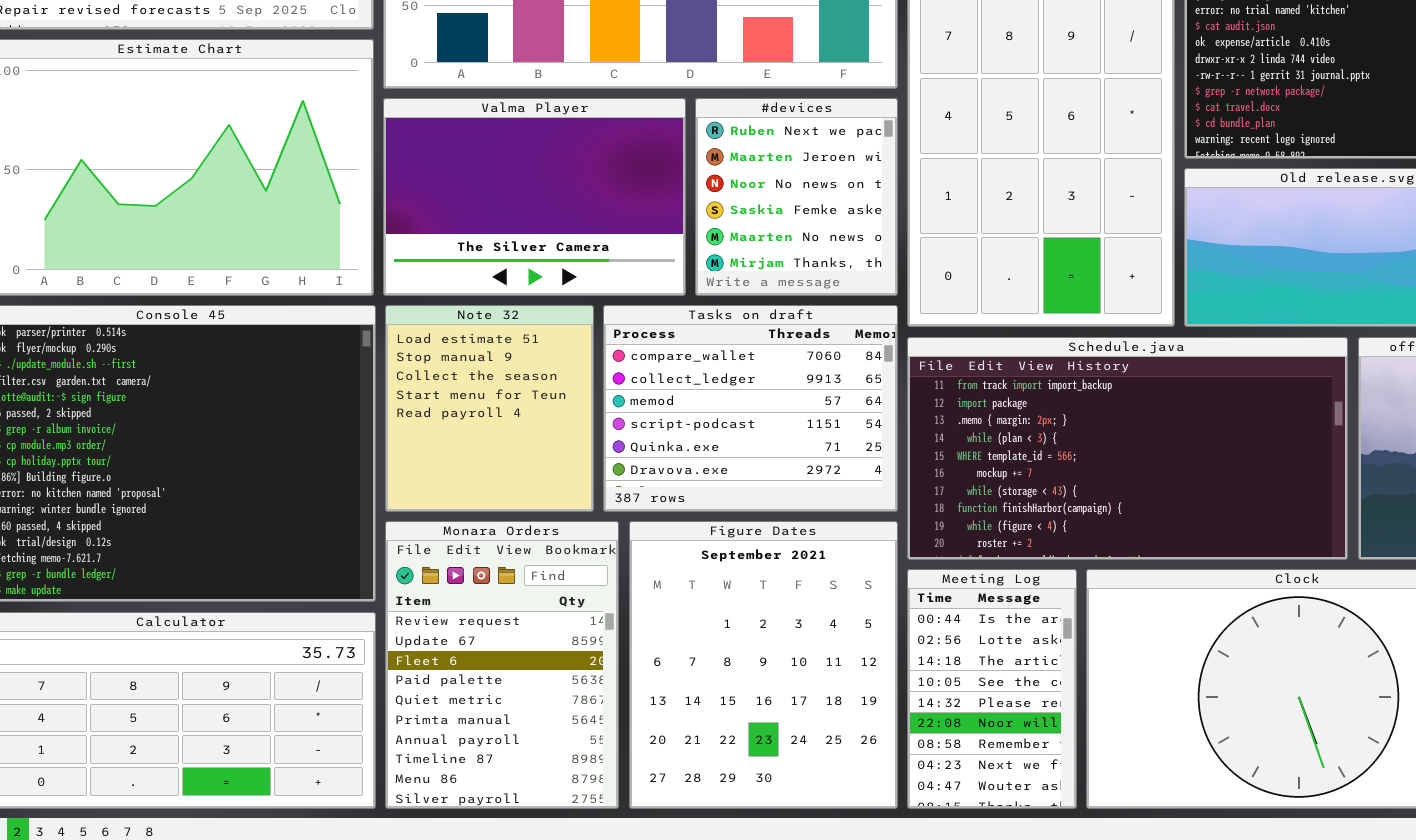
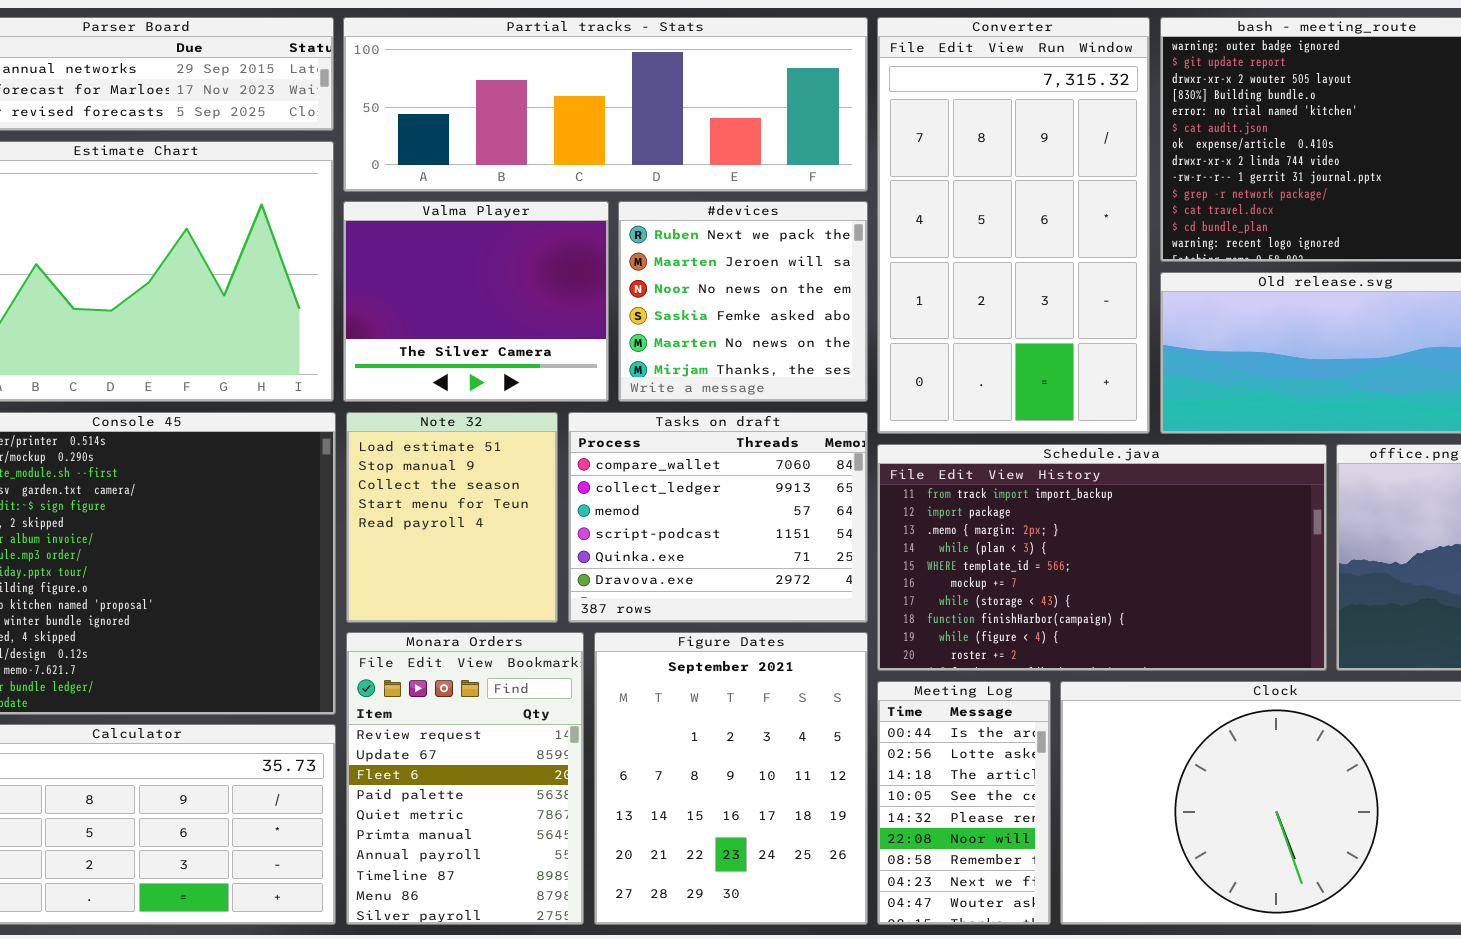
Valma Player: [383,98,686,296] -> [343,201,609,402], resized
#devices: [695,98,898,296] -> [618,201,868,402], resized

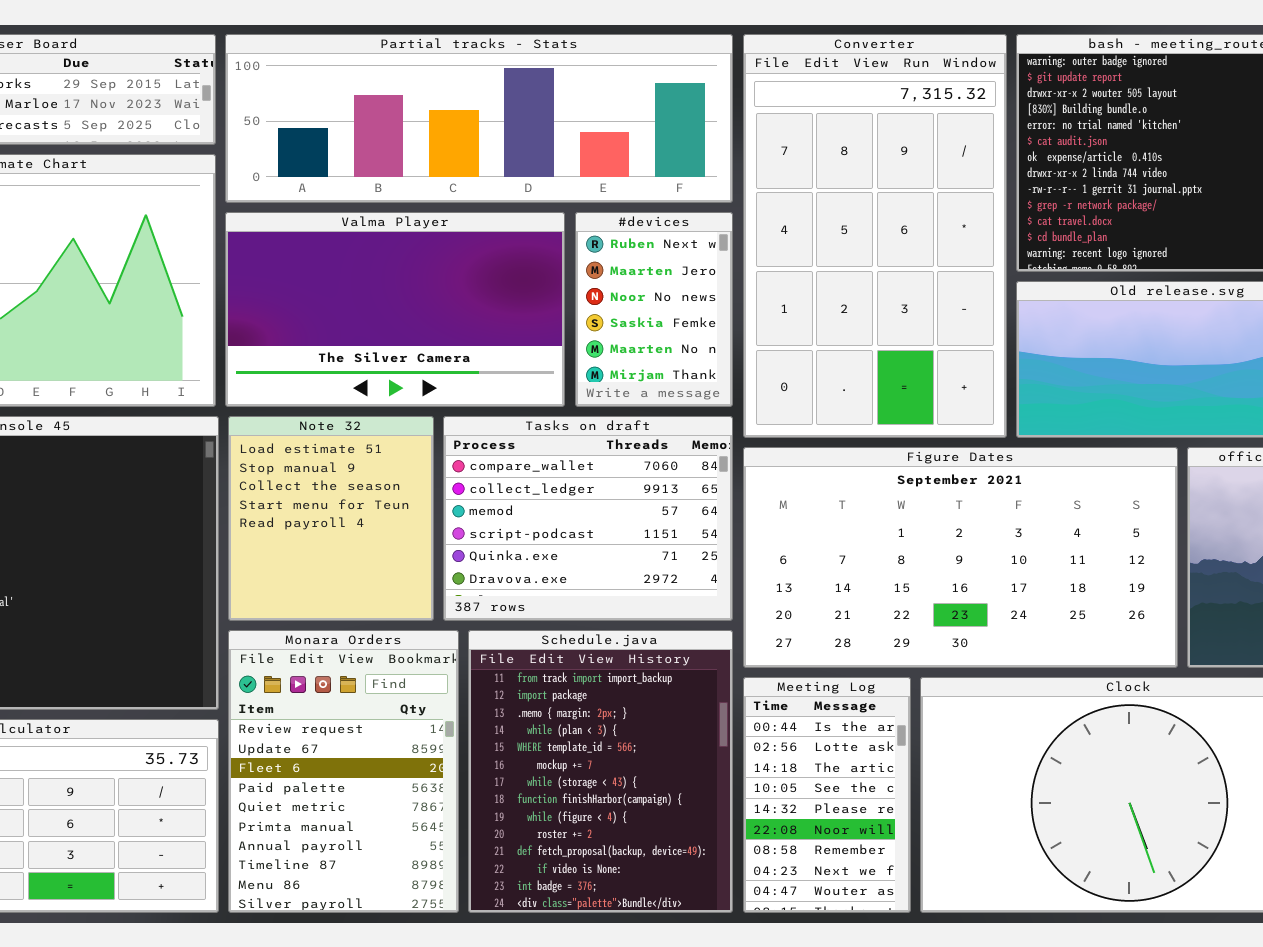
Valma Player: [343,201,609,402] -> [225,212,565,407], resized
#devices: [618,201,868,402] -> [575,212,733,407], resized
Schedule.java: [877,444,1327,671] -> [468,630,733,913], moved, resized
Figure Dates: [594,632,868,925] -> [743,447,1178,668], moved, resized

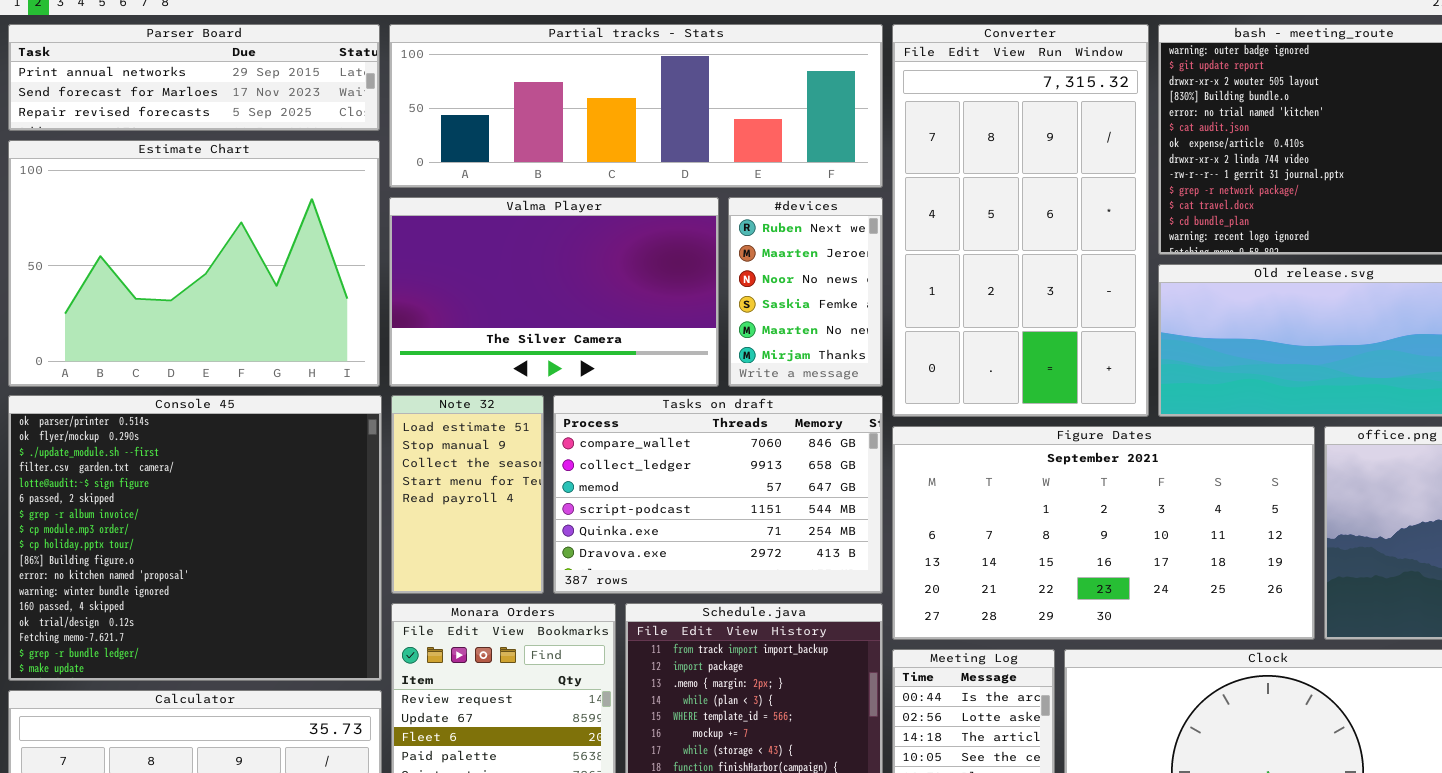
Note 32: [228,416,434,621] -> [391,395,544,594], resized
Tasks on draft: [443,416,733,621] -> [553,395,883,594], resized

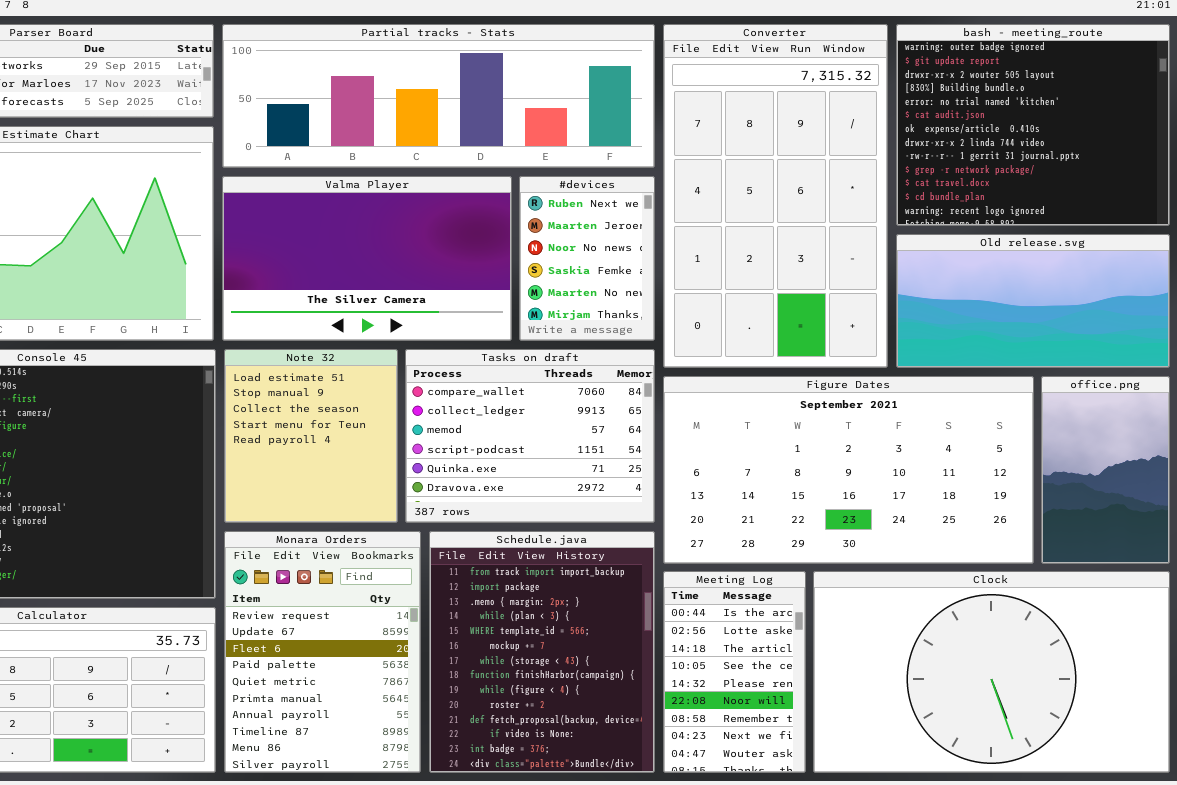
Note 32: [391,395,544,594] -> [224,349,398,523], resized
Tasks on draft: [553,395,883,594] -> [405,349,655,523], resized

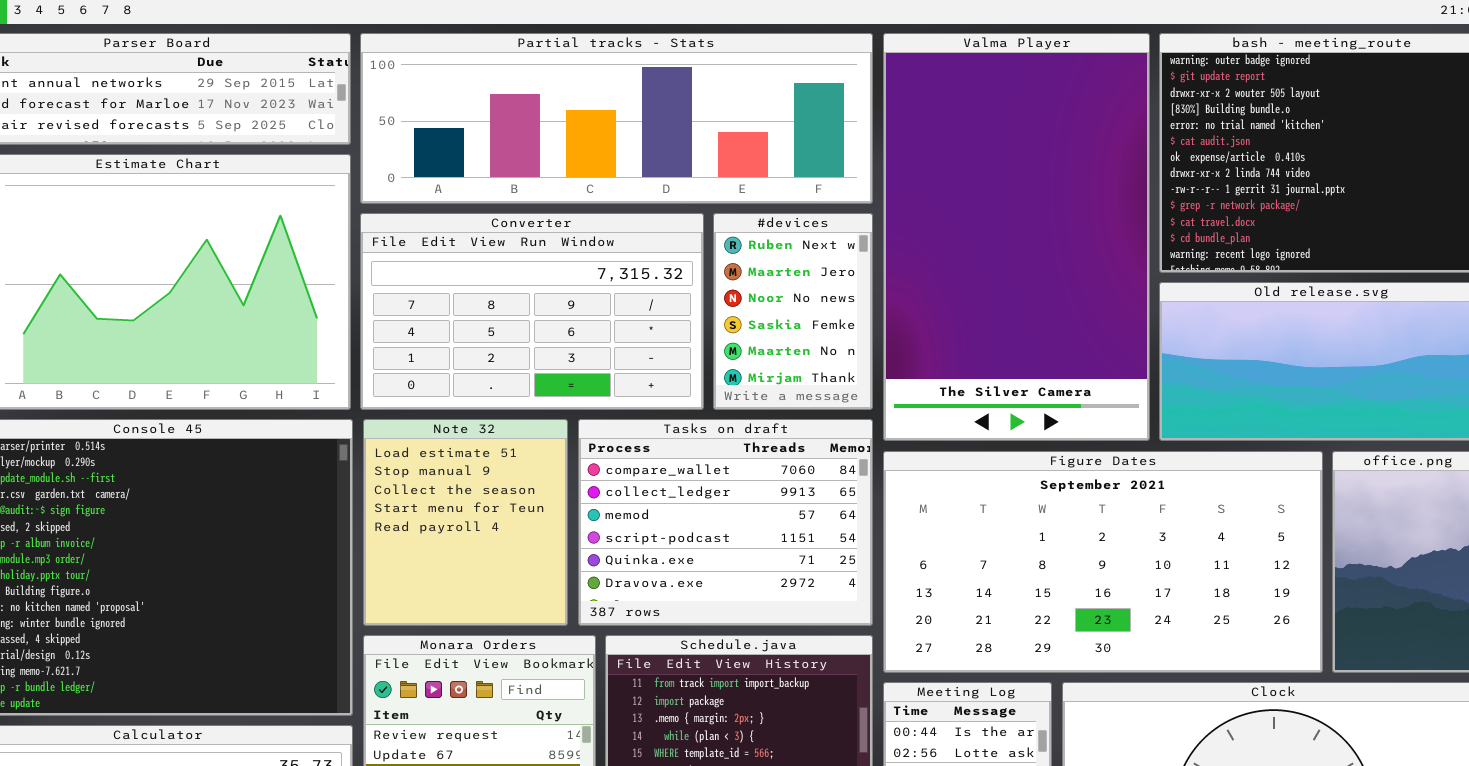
Converter: [663,24,888,368] -> [360,213,704,410], moved, resized
Valma Player: [222,176,512,341] -> [883,33,1150,441], moved, resized

